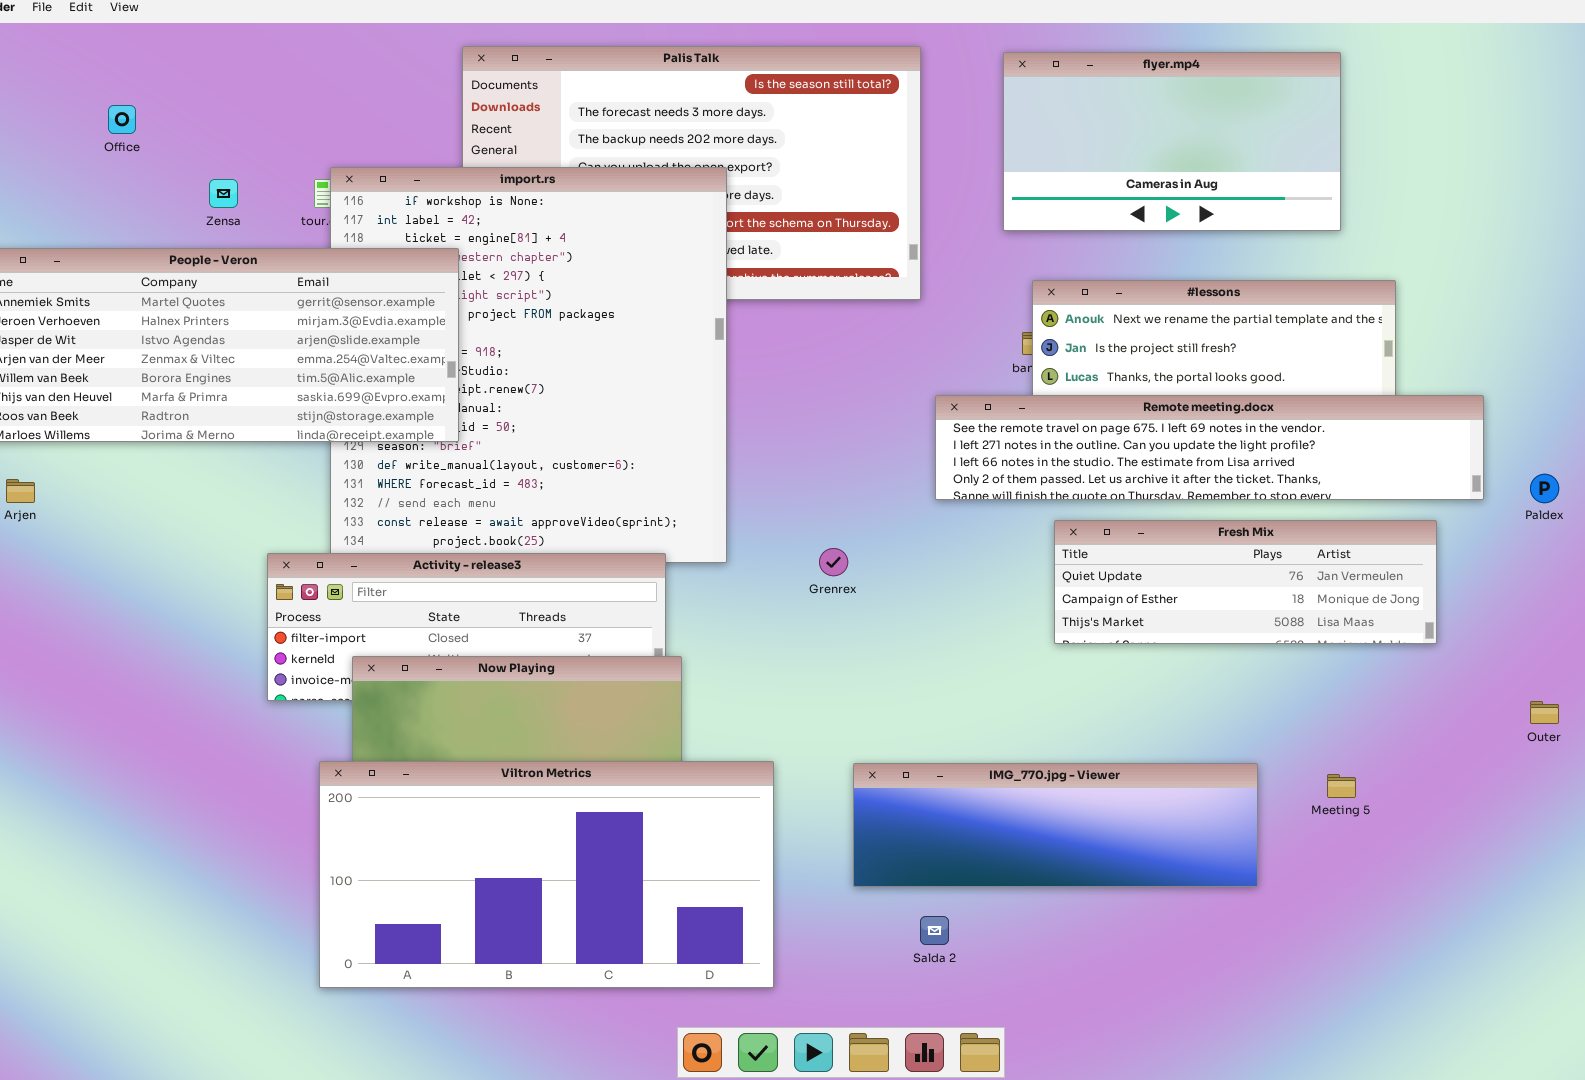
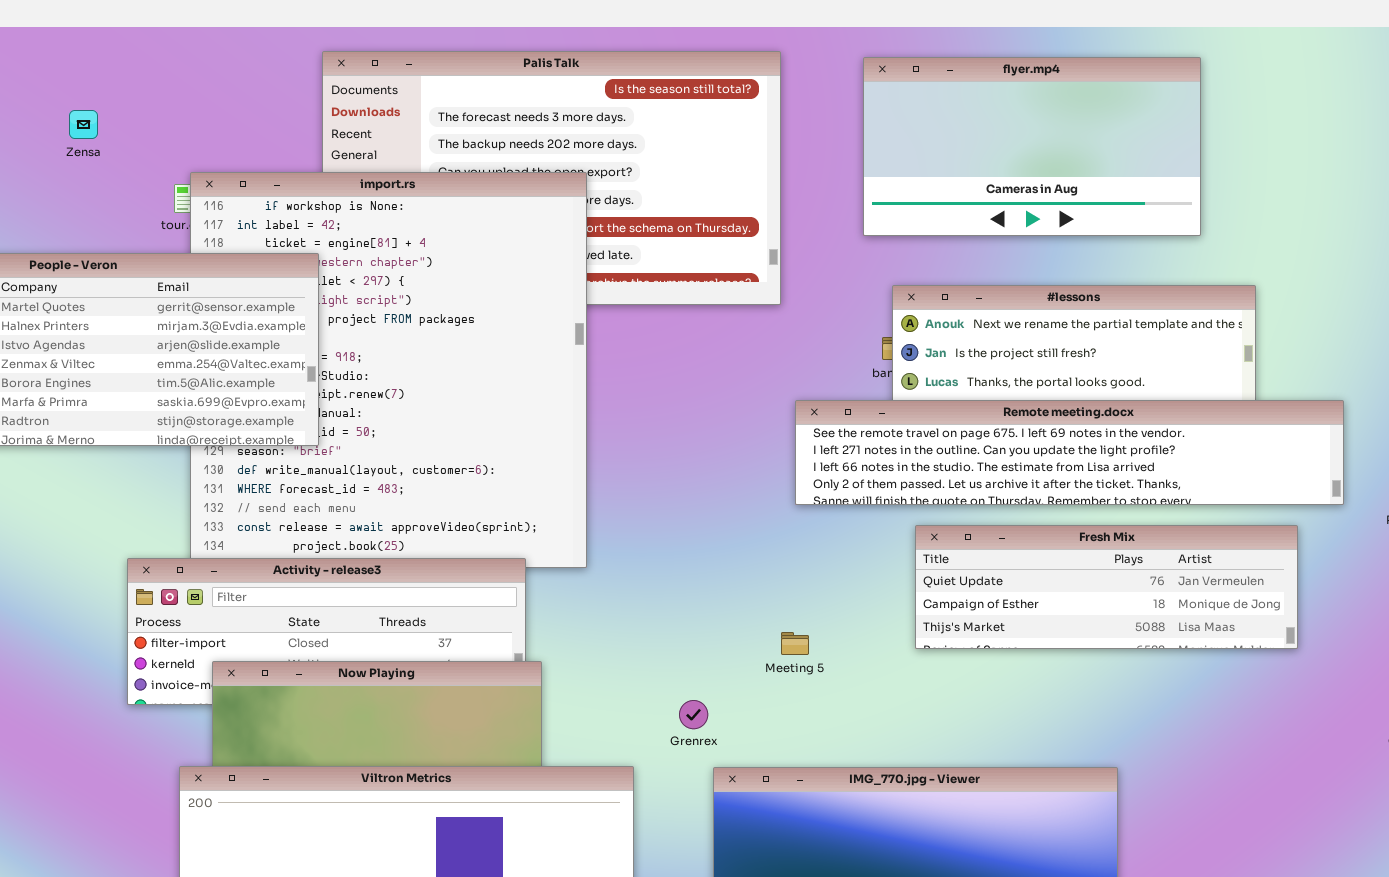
Zensa: [209,179,238,208] -> [69,110,98,139], moved
Grenrex: [819,548,848,576] -> [679,700,708,729], moved
Meeting 5: [1327,774,1356,798] -> [781,632,809,655], moved

